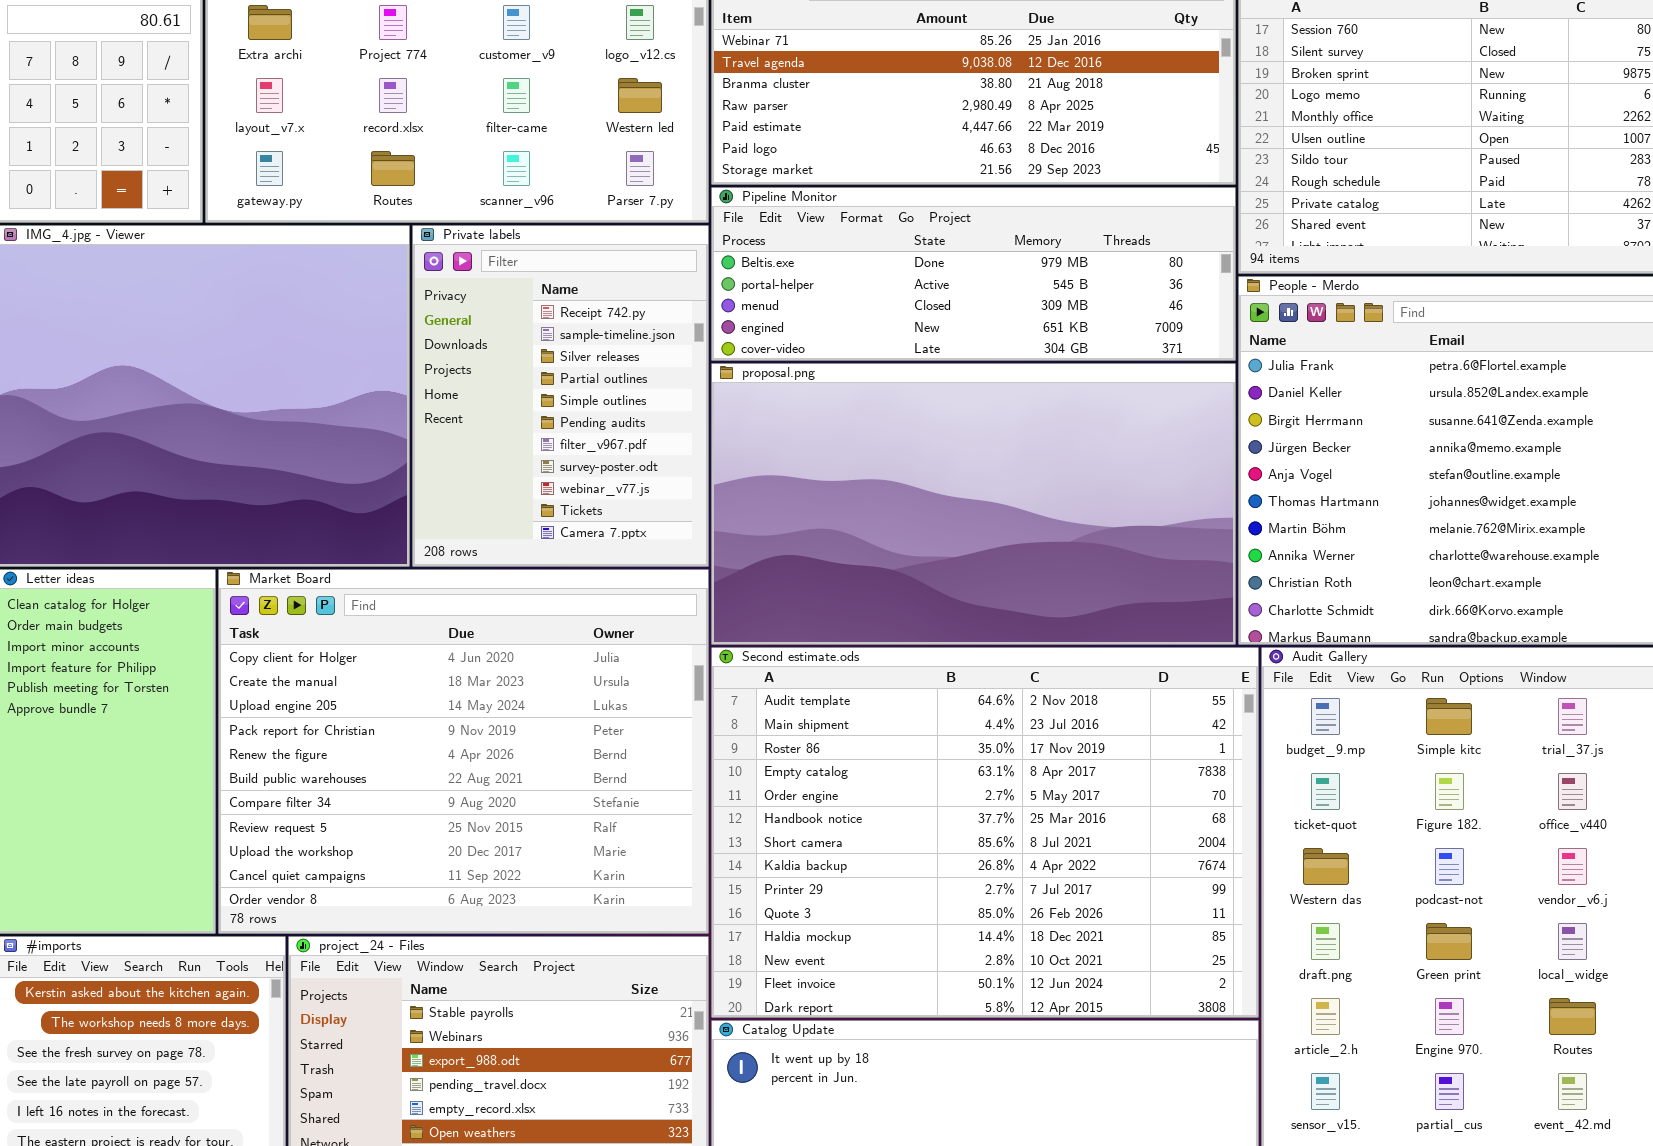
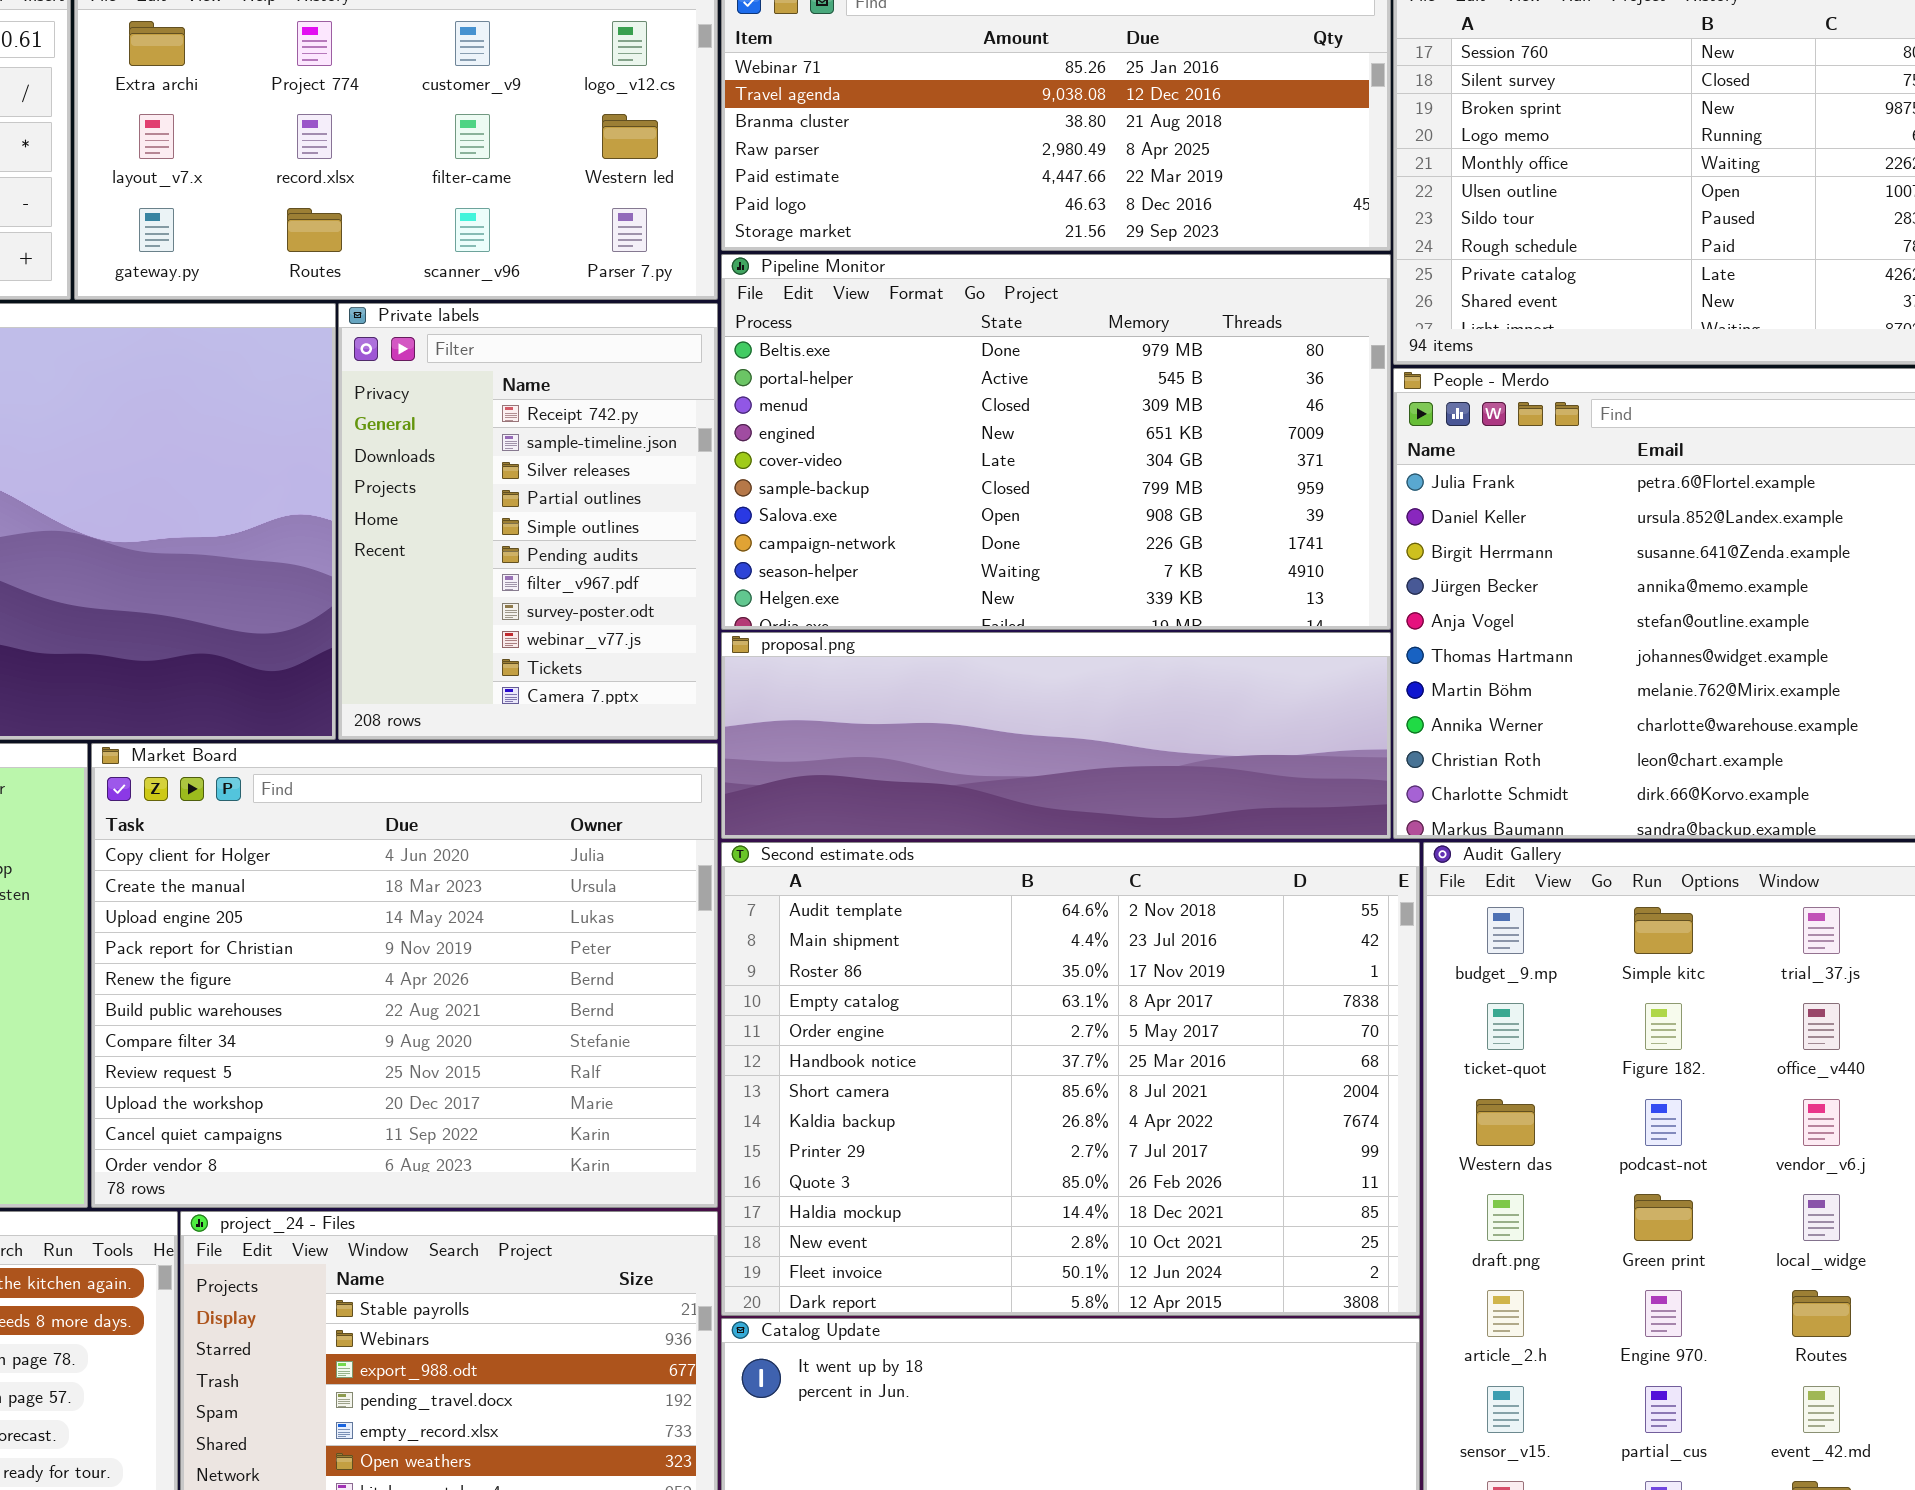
Pipeline Monitor: [711,187,1236,361] -> [721,254,1391,630], resized
proposal.png: [711,363,1236,645] -> [721,632,1391,839], resized

